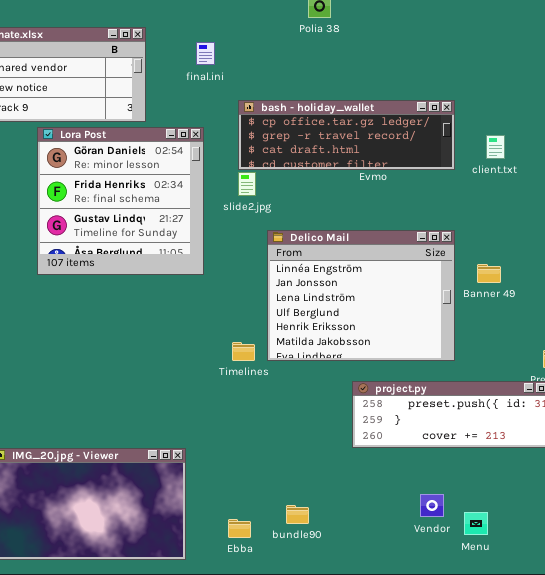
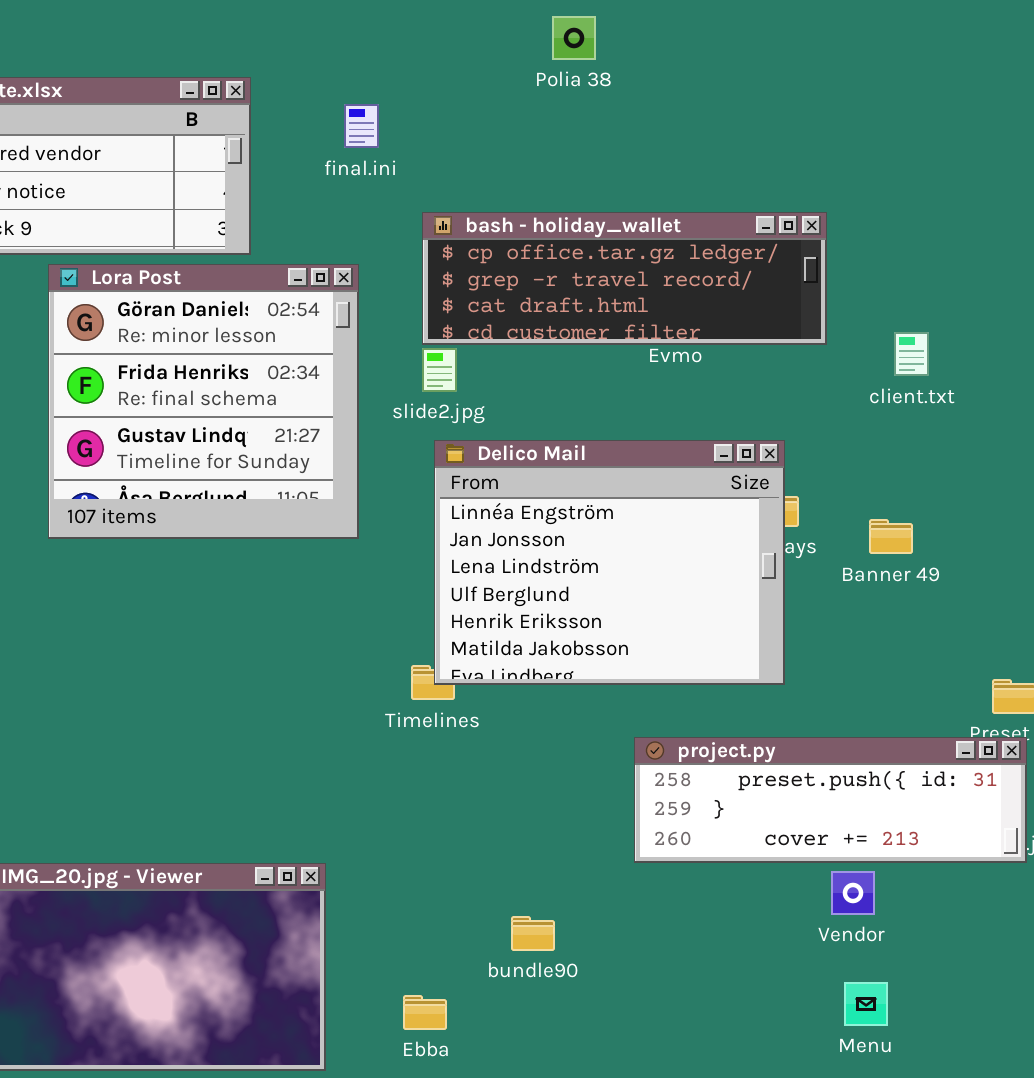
client.txt: [486,135,505,159] -> [894,332,929,376], moved
Delico Mail: [267,230,455,361] -> [434,440,785,685], moved
Vendor: [420,494,444,517] -> [831,871,875,915], moved
bundle90: [286,505,309,524] -> [511,916,555,951], moved

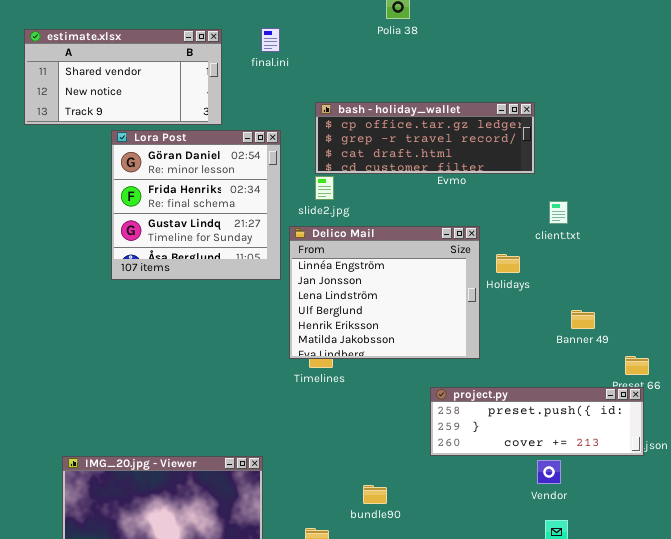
final.ini: [344,104,379,148] -> [261,28,280,52], moved
client.txt: [894,332,929,376] -> [549,201,568,224], moved
Delico Mail: [434,440,785,685] -> [289,226,480,359], moved
Banner 49: [869,519,913,554] -> [571,310,595,329], moved

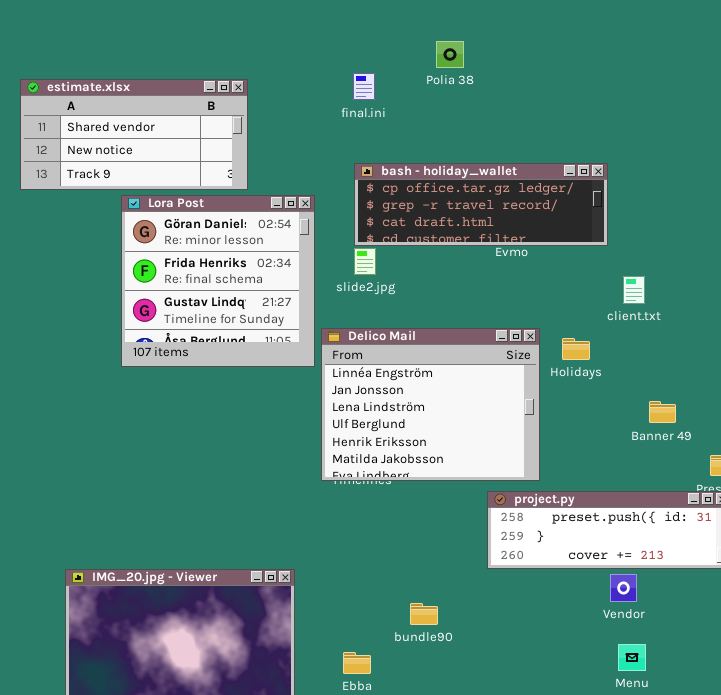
final.ini: [261,28,280,52] -> [353,73,375,100], moved
Delico Mail: [289,226,480,359] -> [321,328,540,481], moved

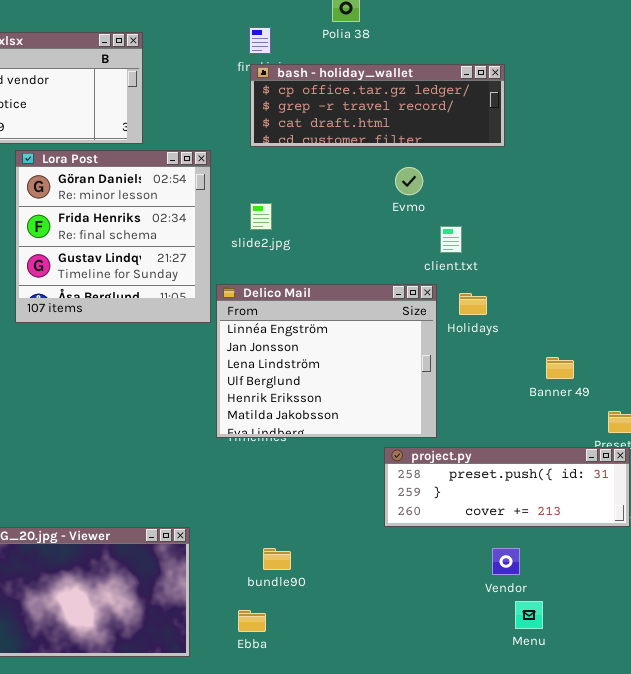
bash - holiday_wallet: [354,163,608,246] -> [250,64,505,147], moved
client.txt: [623,276,645,304] -> [440,226,462,253], moved
Vendor: [610,574,637,602] -> [492,548,520,575], moved
bundle90: [410,603,438,625] -> [263,548,291,570], moved

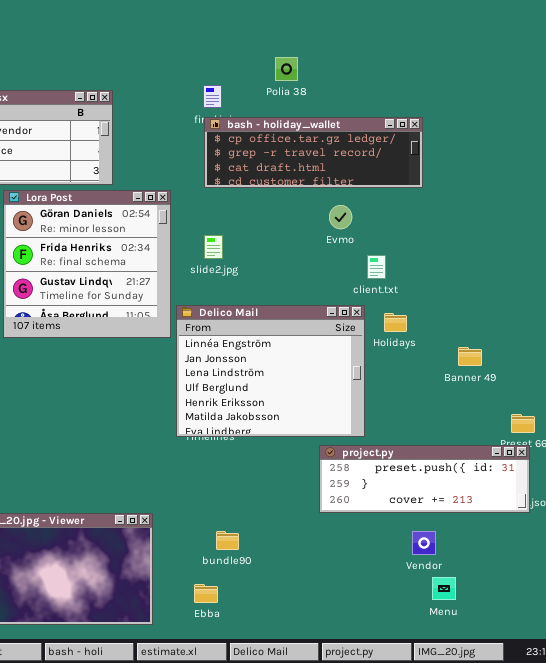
Banner 49: [546,357,574,379] -> [458,347,482,366], moved

